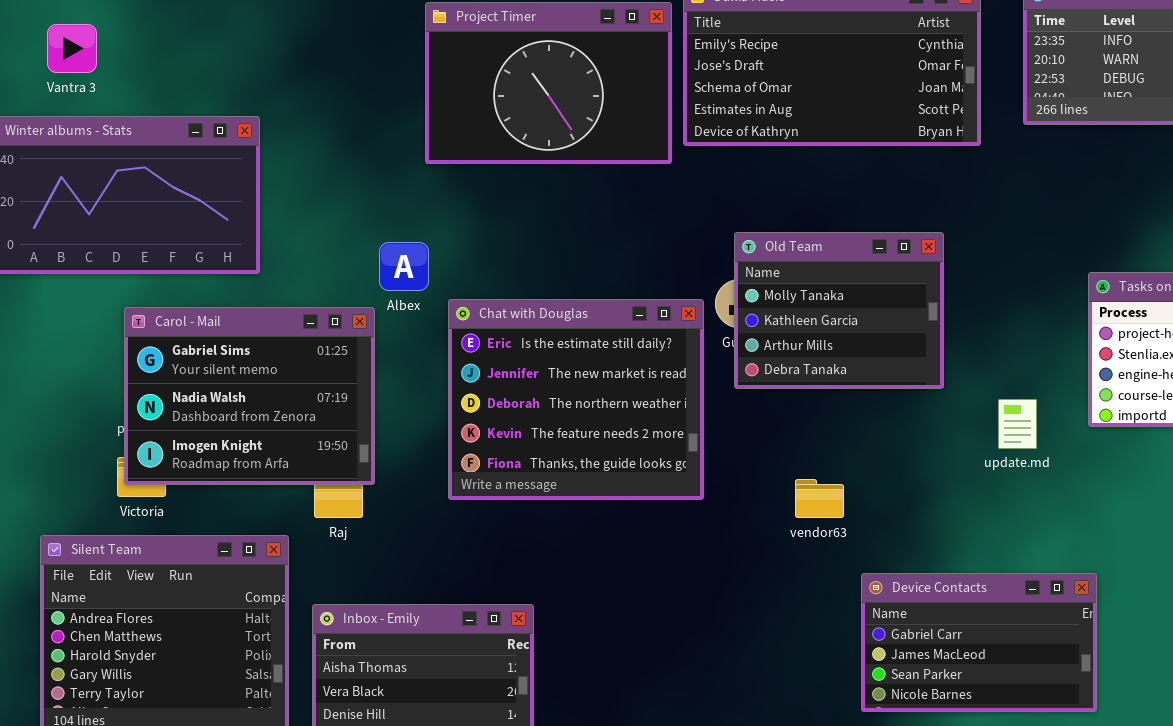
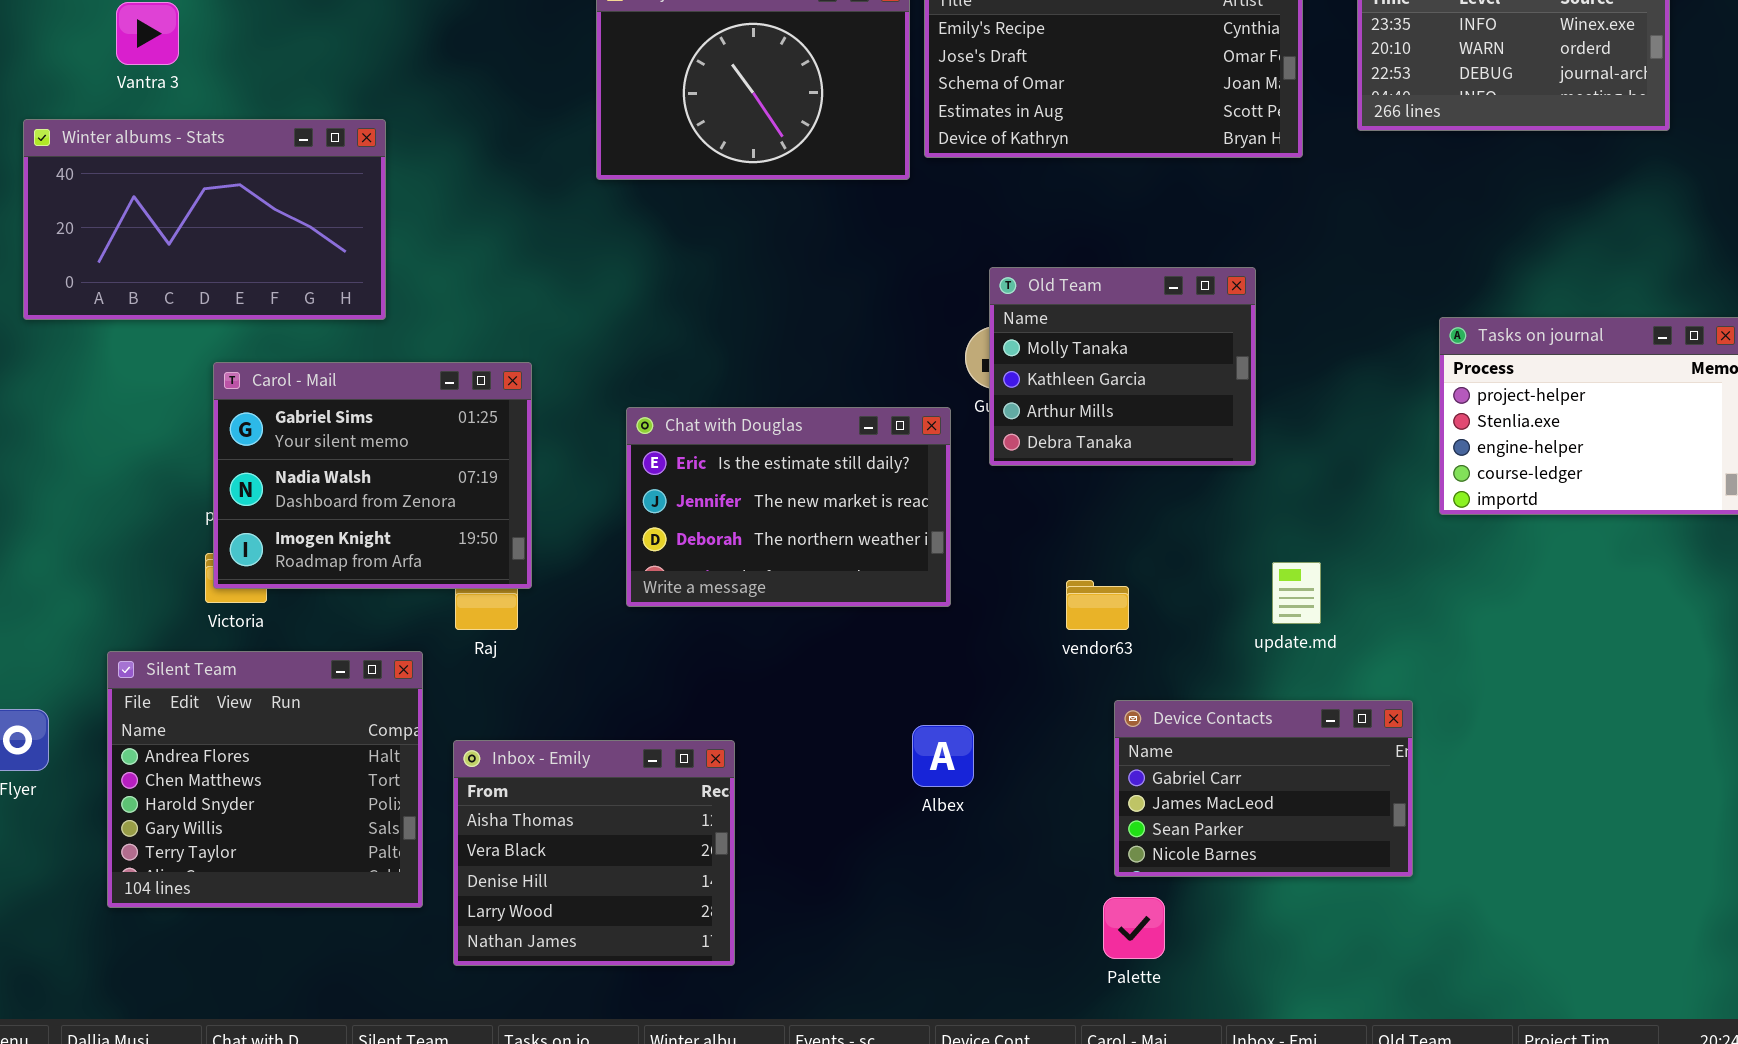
Albex: [379,242,429,291] -> [912,725,974,787], moved
Chat with Douglas: [448,299,704,500] -> [626,407,951,607], resized
update.md: [998,399,1037,449] -> [1272,562,1321,624], moved
Device Contacts: [861,573,1097,712] -> [1114,700,1413,877], moved

